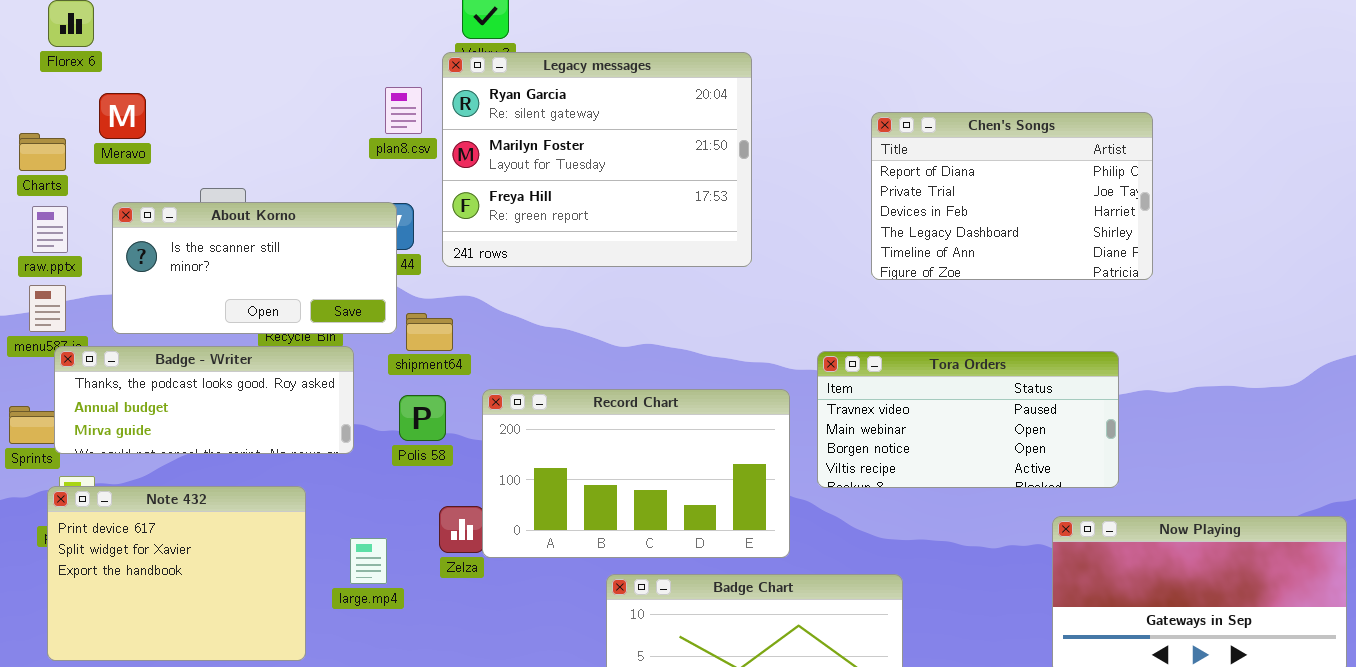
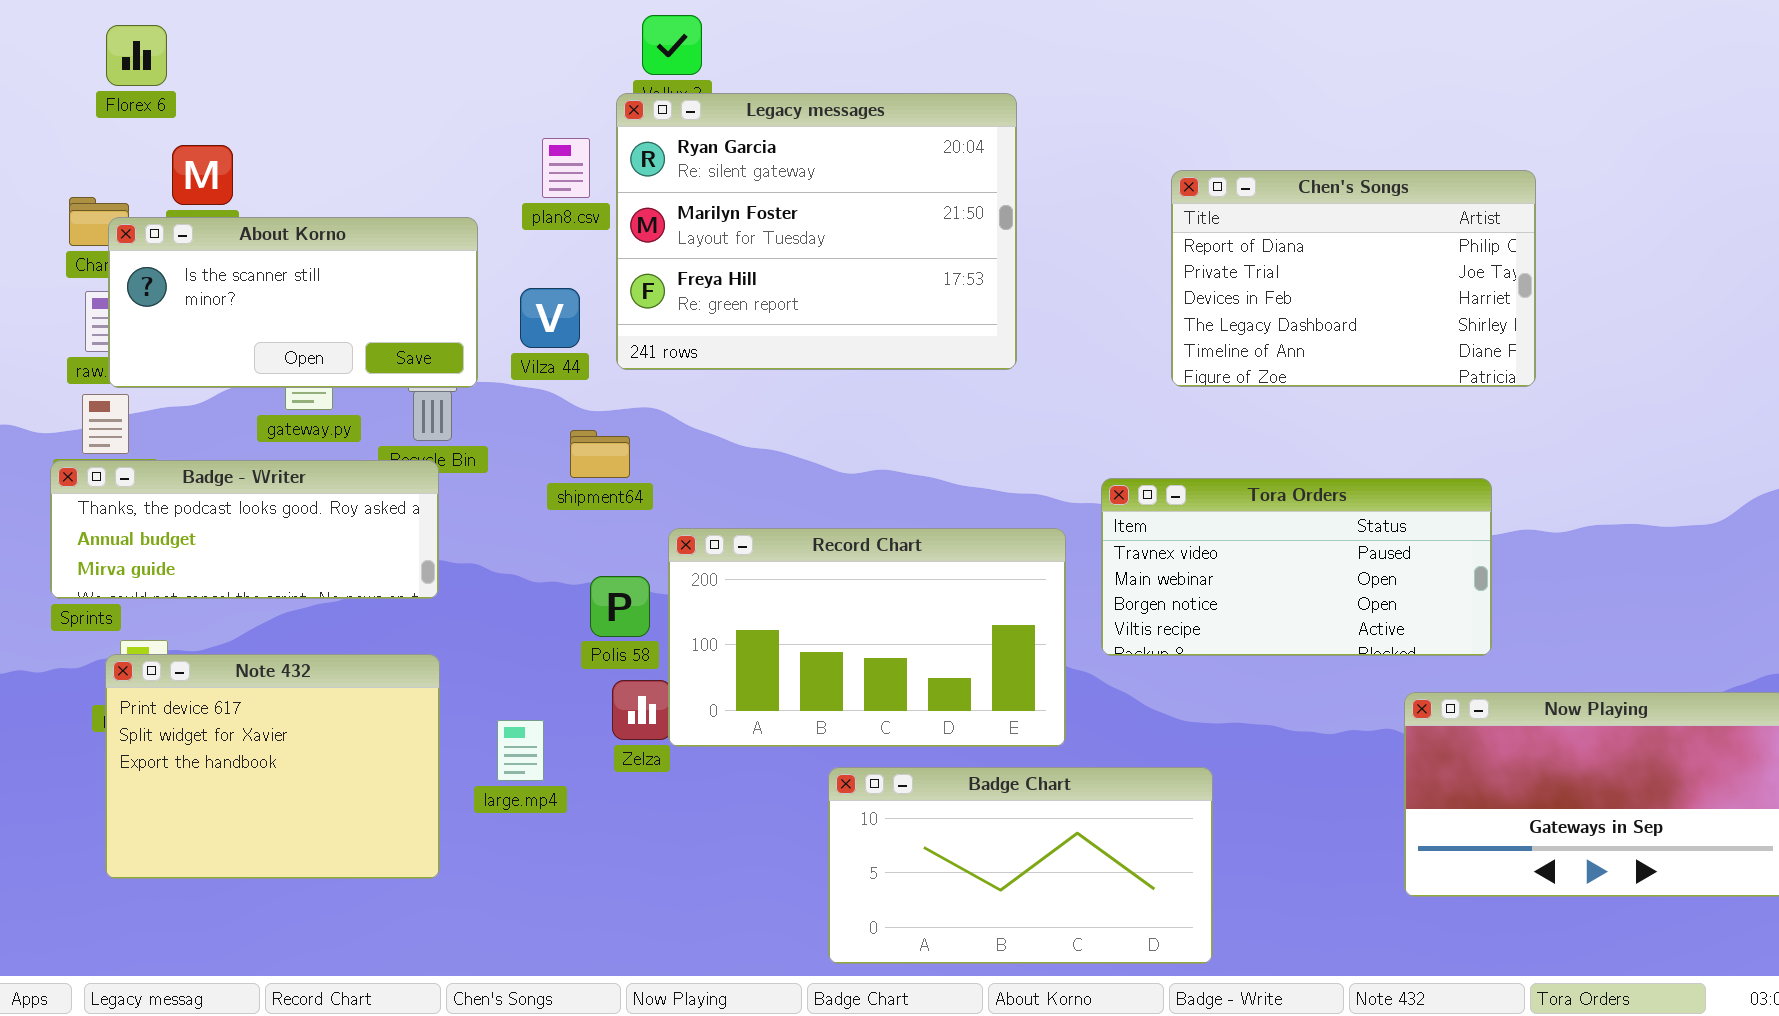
About Korno: [112,202,397,334] -> [108,217,478,388], moved
Badge - Writer: [54,346,354,454] -> [50,460,439,599], moved
Polis 58: [399,395,446,441] -> [590,576,650,637], moved

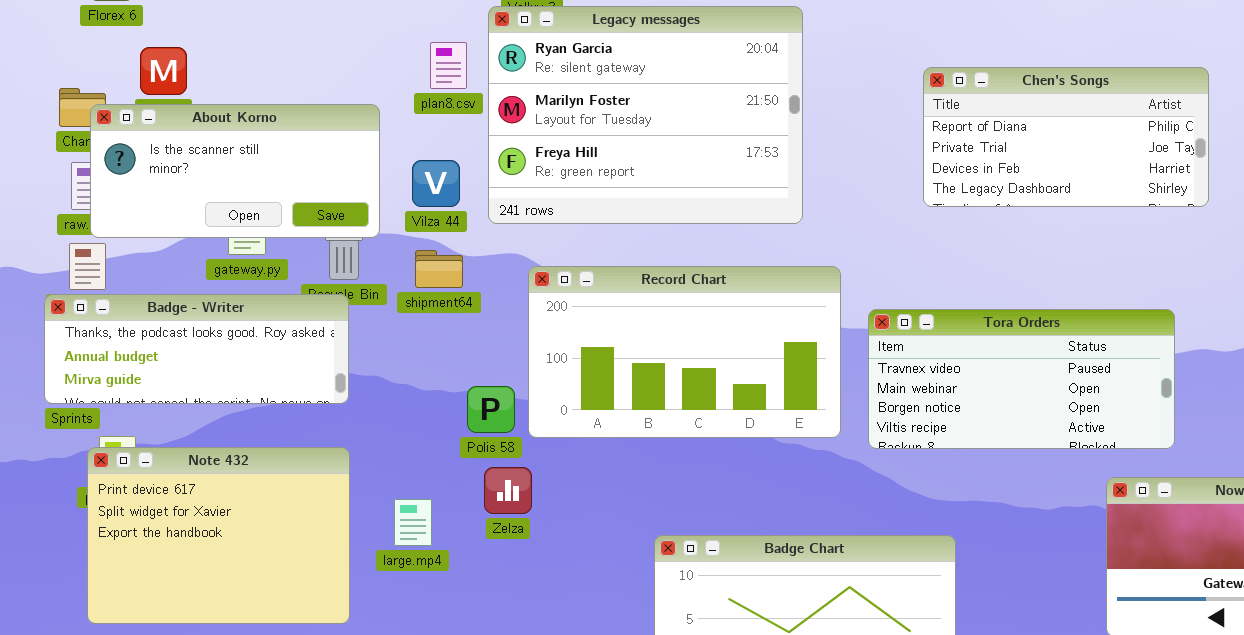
Chen's Songs: [1171,170,1536,387] -> [923,67,1209,207], resized
shipment64: [570,430,630,478] -> [415,250,463,288], moved
Record Chart: [668,528,1066,747] -> [528,266,841,438], moved

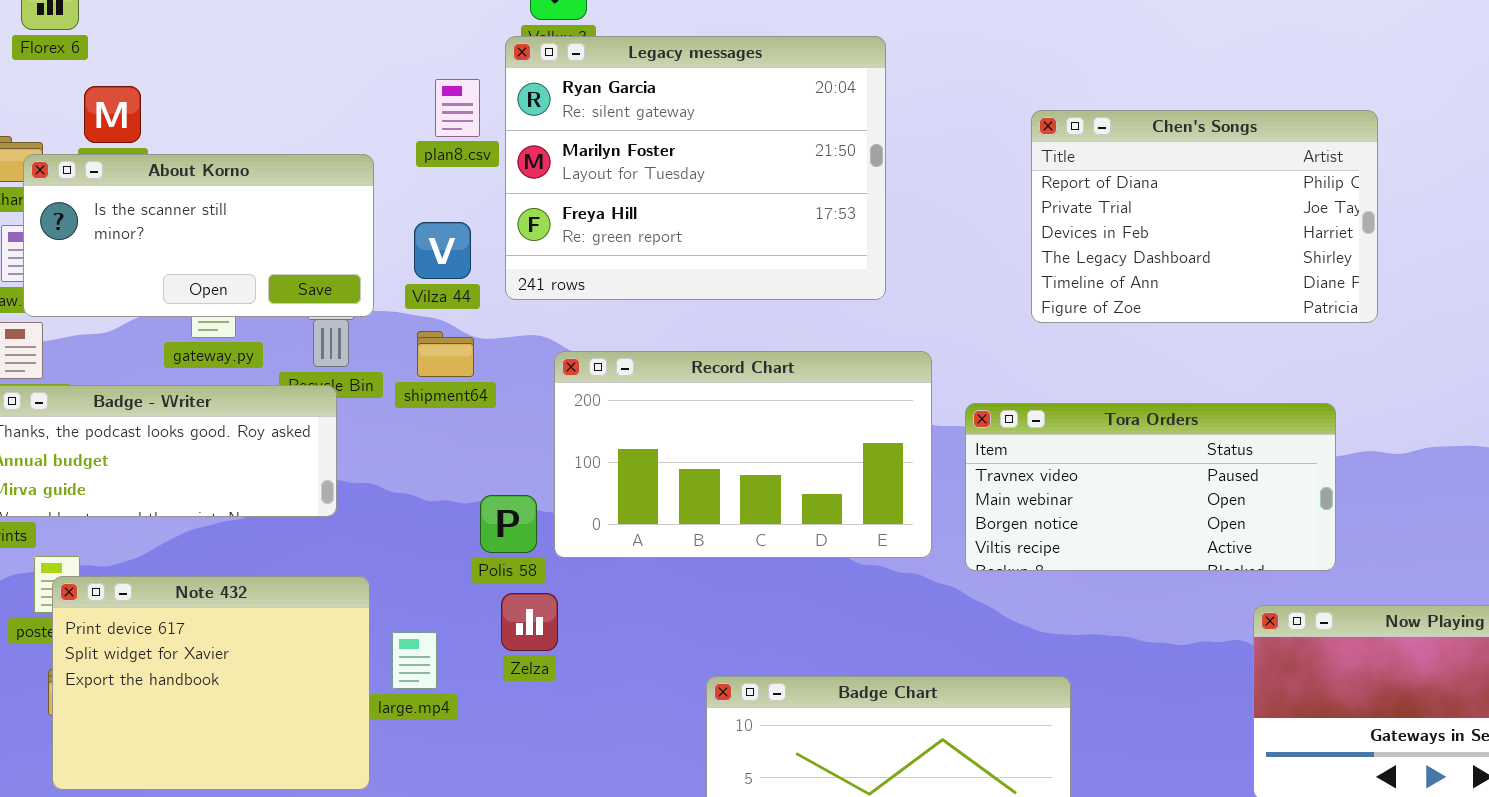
Chen's Songs: [923,67,1209,207] -> [1031,110,1378,323], resized
Note 432: [87,447,350,624] -> [52,576,370,790], moved

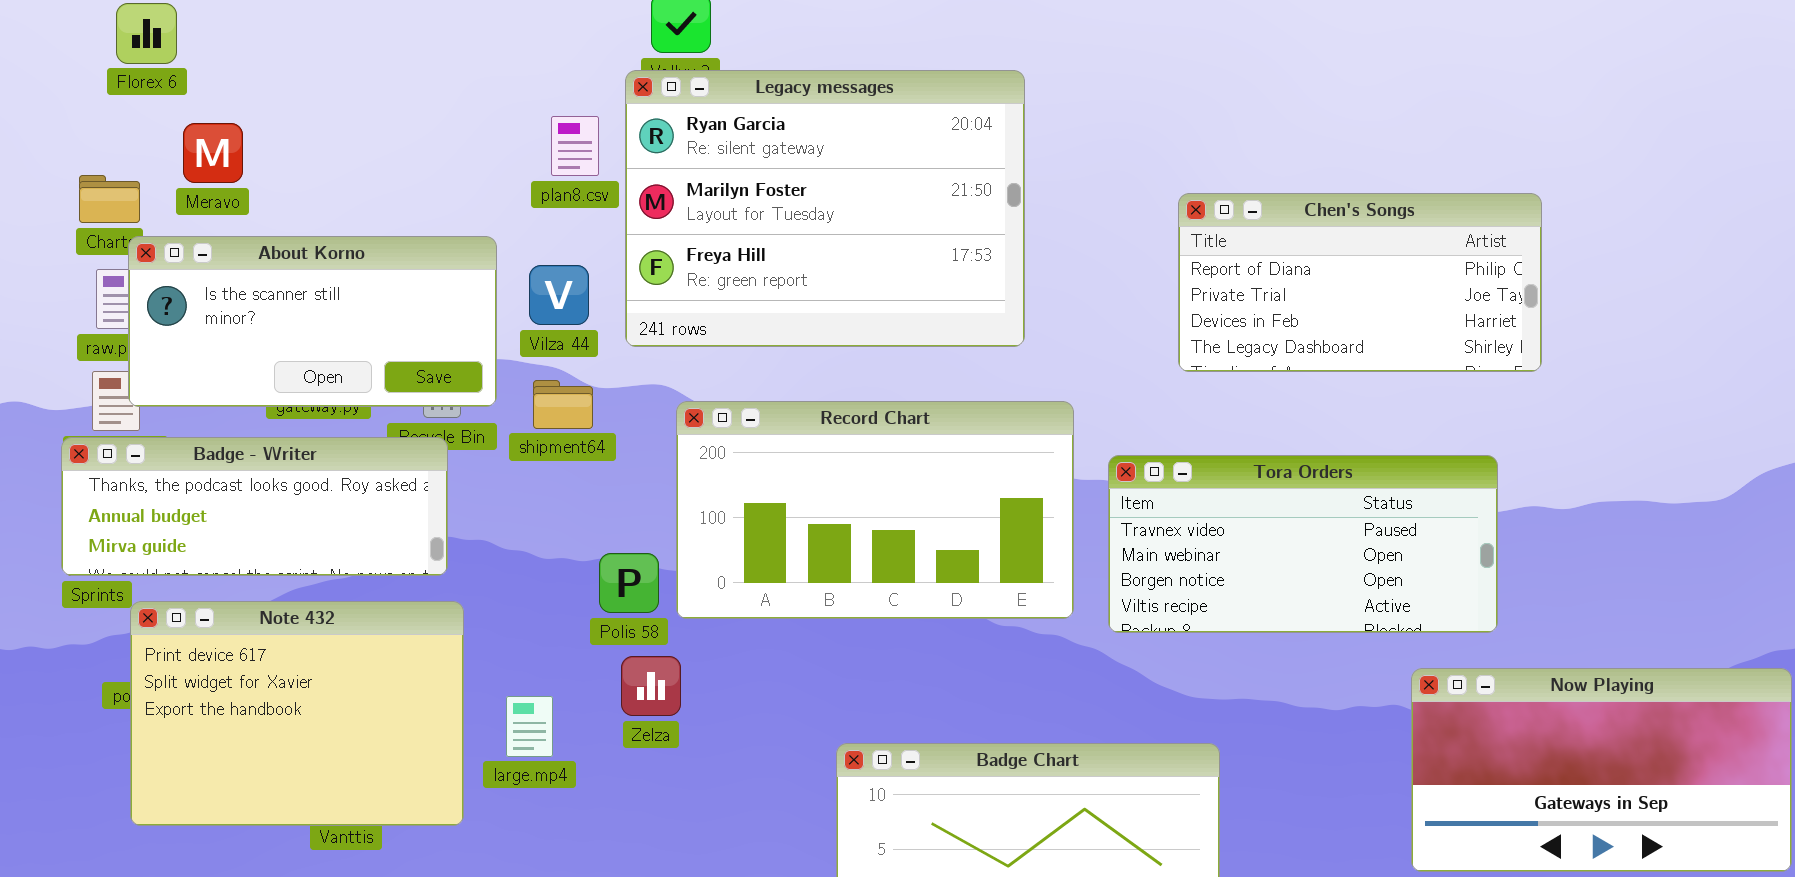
Chen's Songs: [1031,110,1378,323] -> [1178,193,1542,372], resized
About Korno: [23,154,374,317] -> [128,236,497,407], moved
Note 432: [52,576,370,790] -> [130,601,464,826], moved

